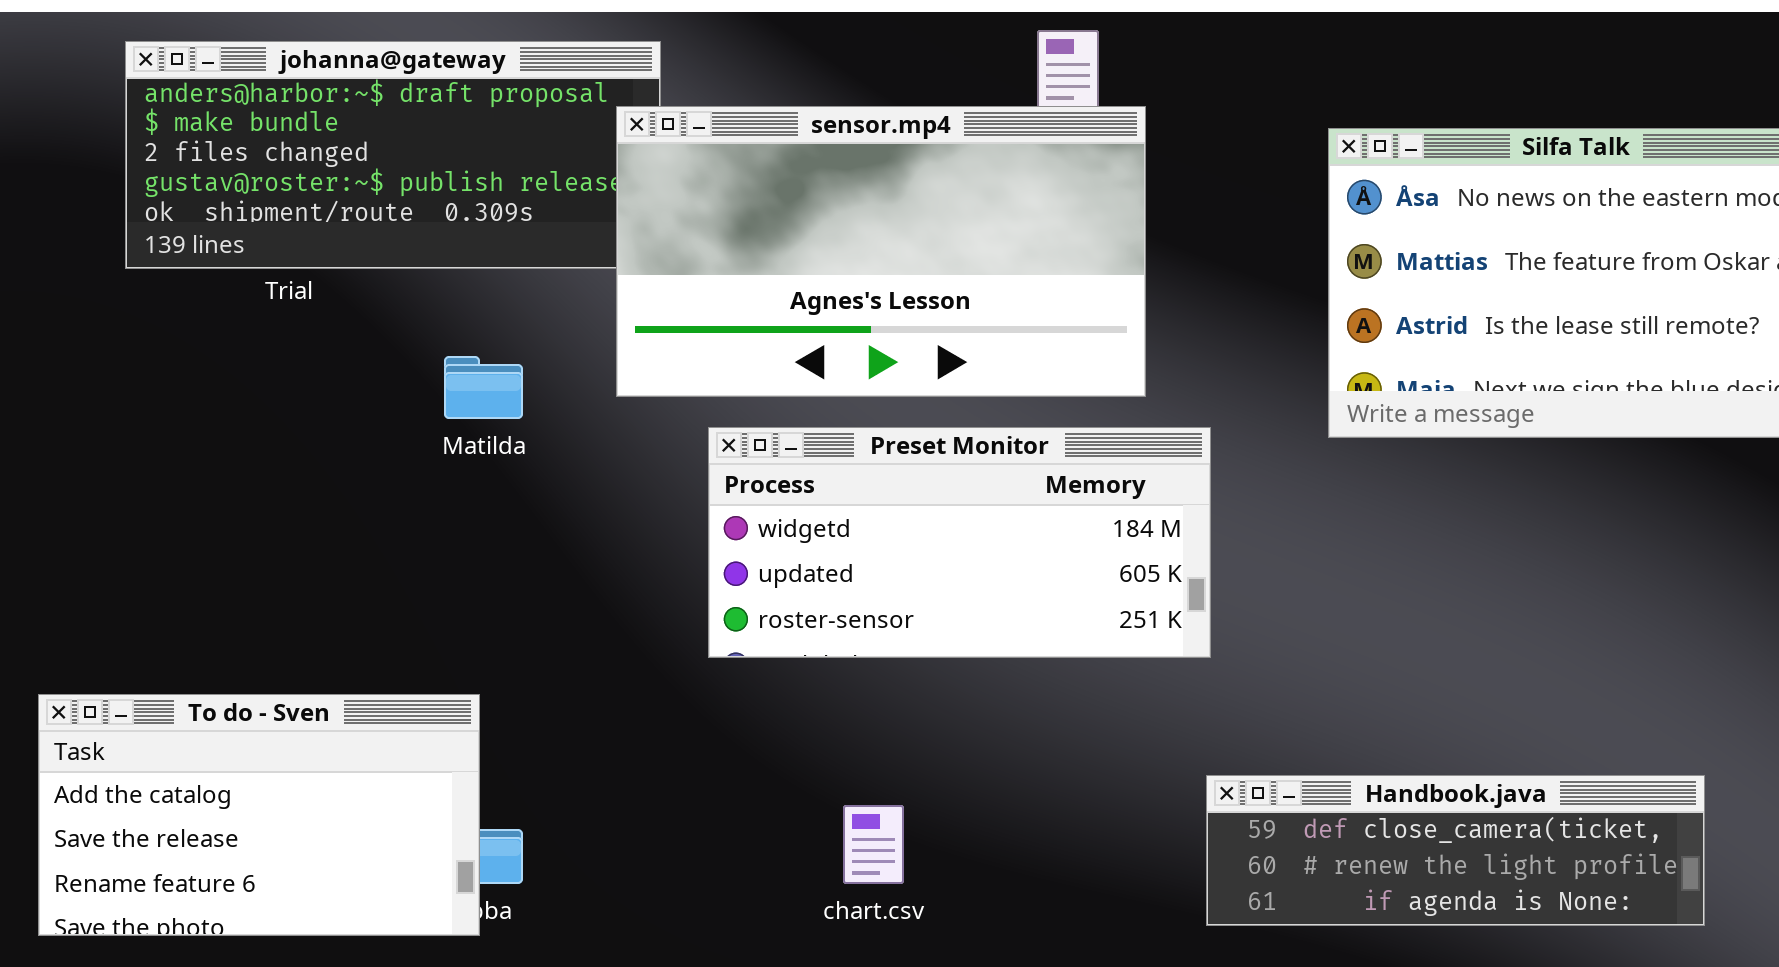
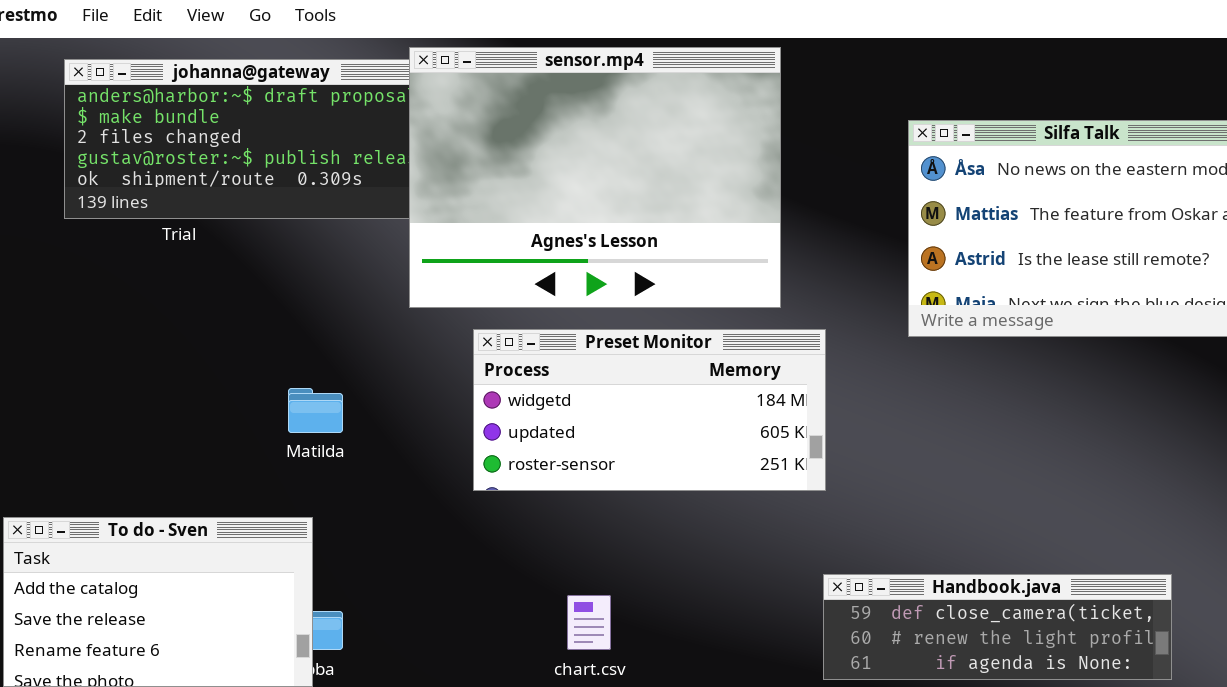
sensor.mp4: [616,106,1146,397] -> [409,47,781,308], resized
Matilda: [444,356,523,419] -> [288,388,343,433], moved

